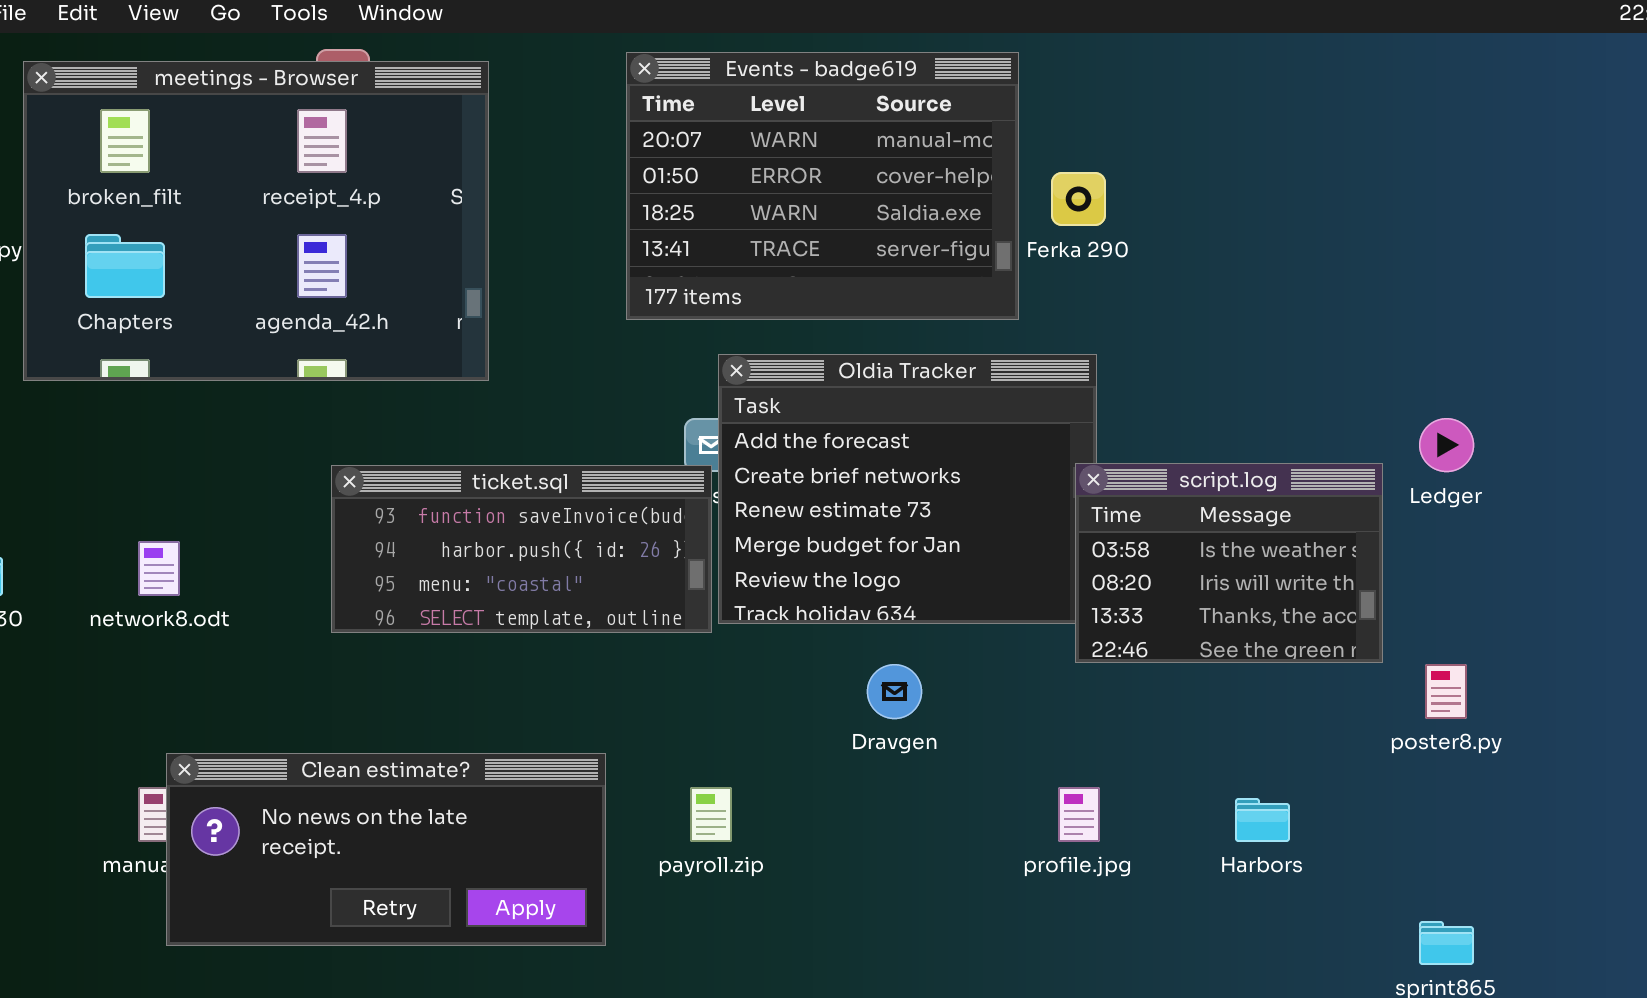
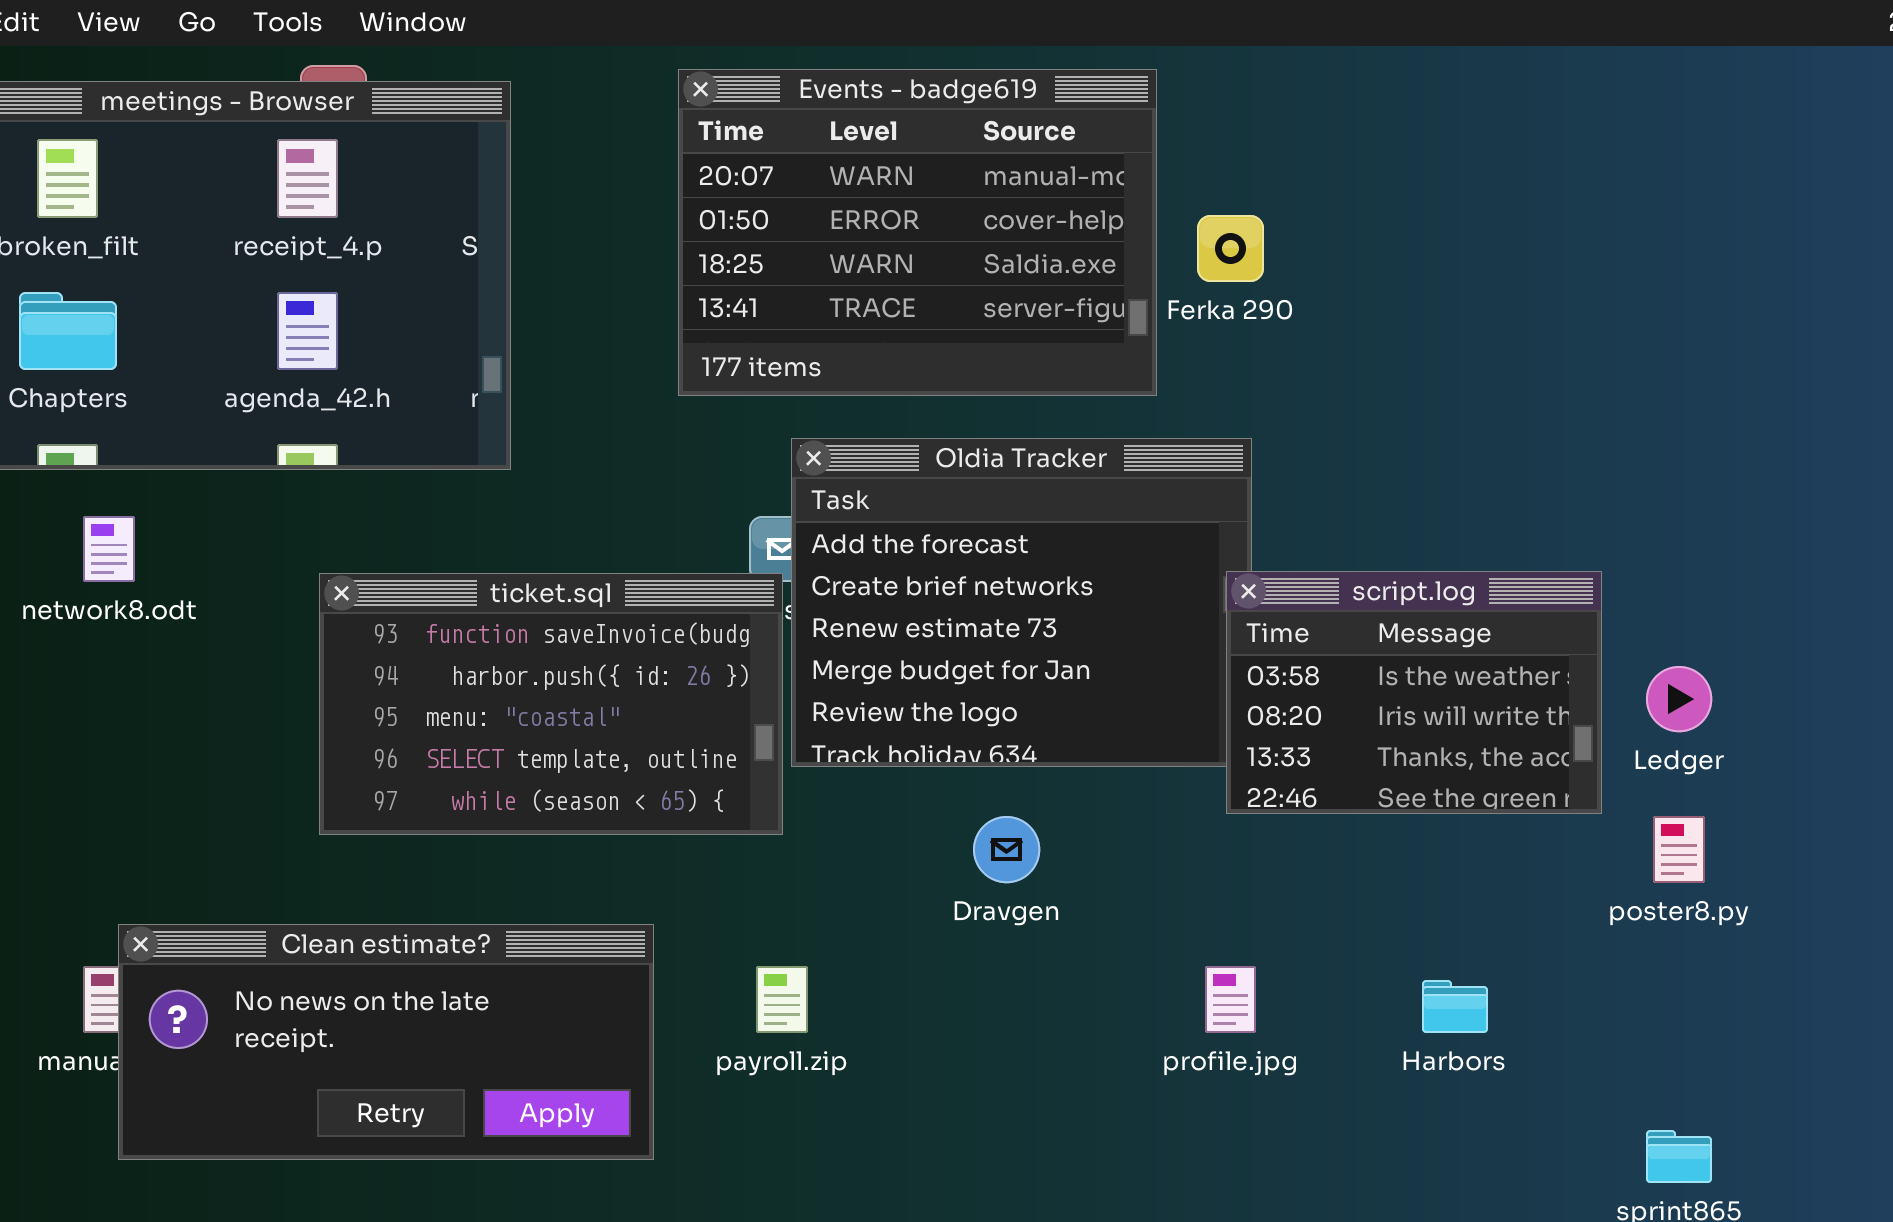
Ledger: [1419,418,1474,472] -> [1646,666,1712,732], moved
ticket.sql: [331,465,712,633] -> [319,573,783,835], resized
network8.odt: [138,541,180,596] -> [83,516,135,582], moved

